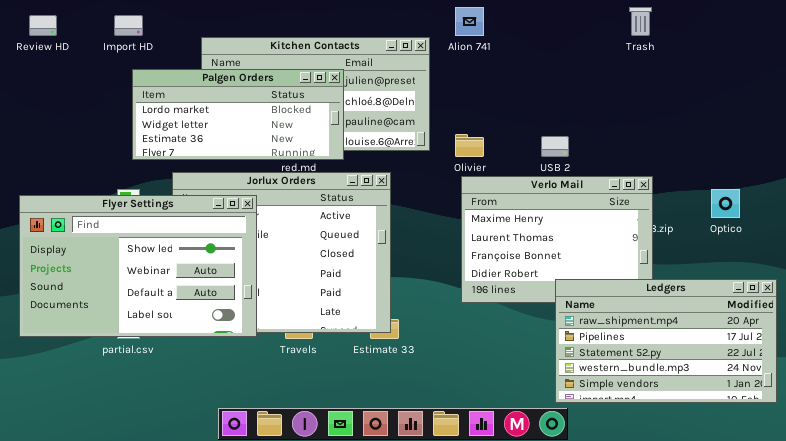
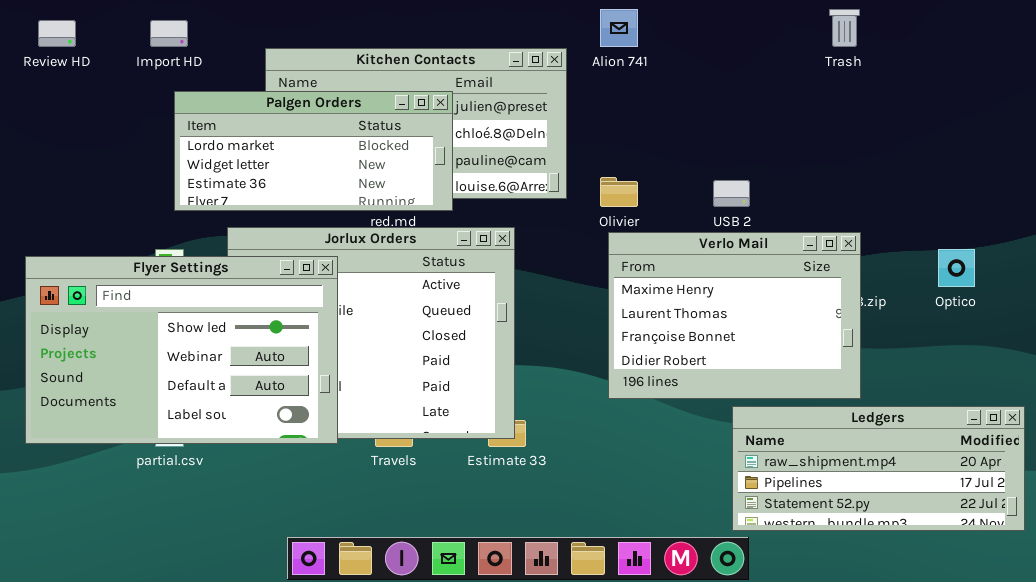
Ledgers: [555,279,777,403] -> [732,406,1025,531], resized

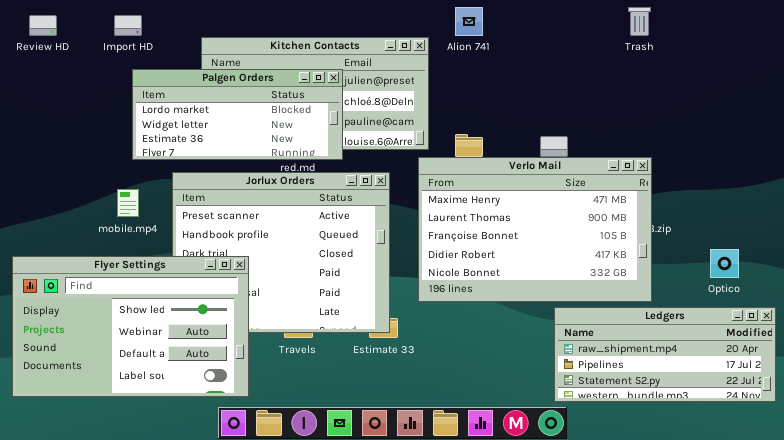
Verlo Mail: [608,232,861,399] -> [418,157,652,302], resized
Optico: [938,249,975,287] -> [710,249,739,278], moved
Flyer Settings: [25,256,338,444] -> [12,256,249,397], moved

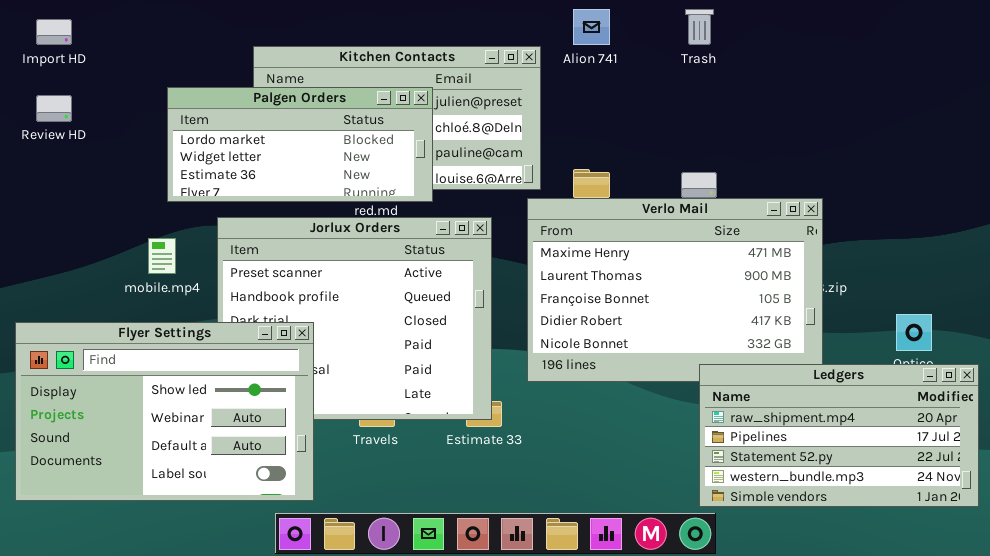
Trash: [628,7,651,36] -> [685,9,714,45], moved
Review HD: [29,15,57,36] -> [36,95,72,122], moved
Import HD: [114,15,142,36] -> [36,19,72,45], moved
Ledgers: [554,307,776,402] -> [699,364,979,507], resized

